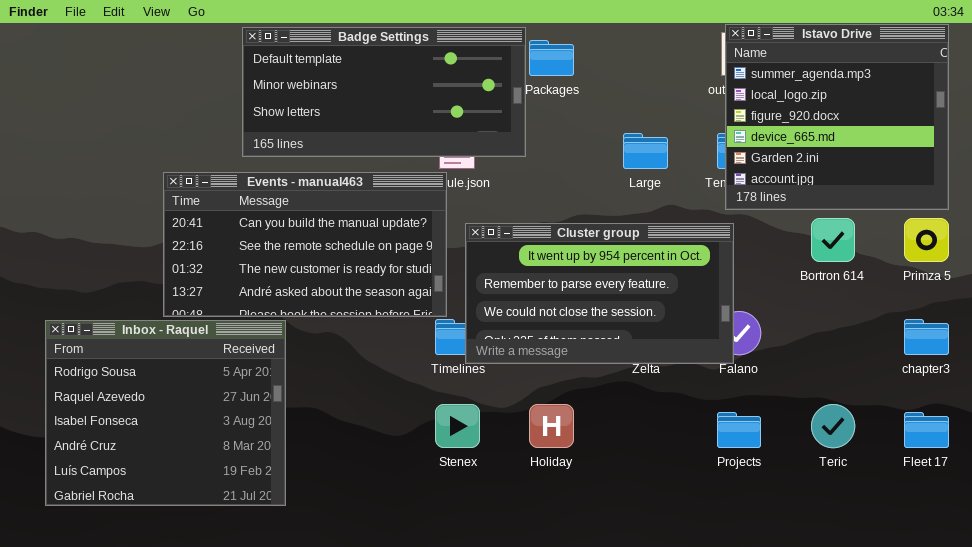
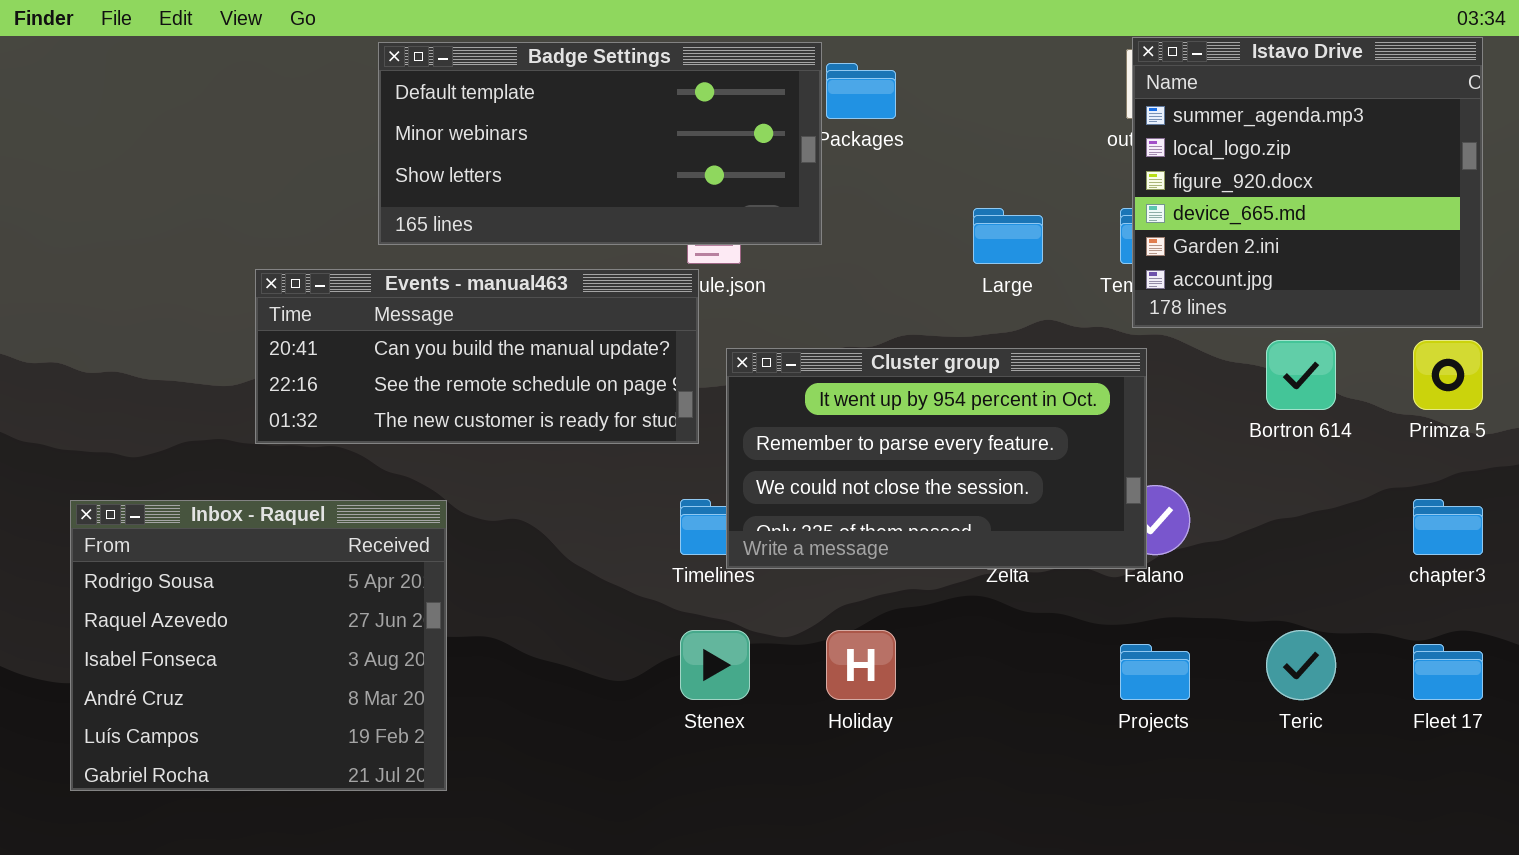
Events - manual463: [163,172,447,317] -> [255,269,699,444], resized

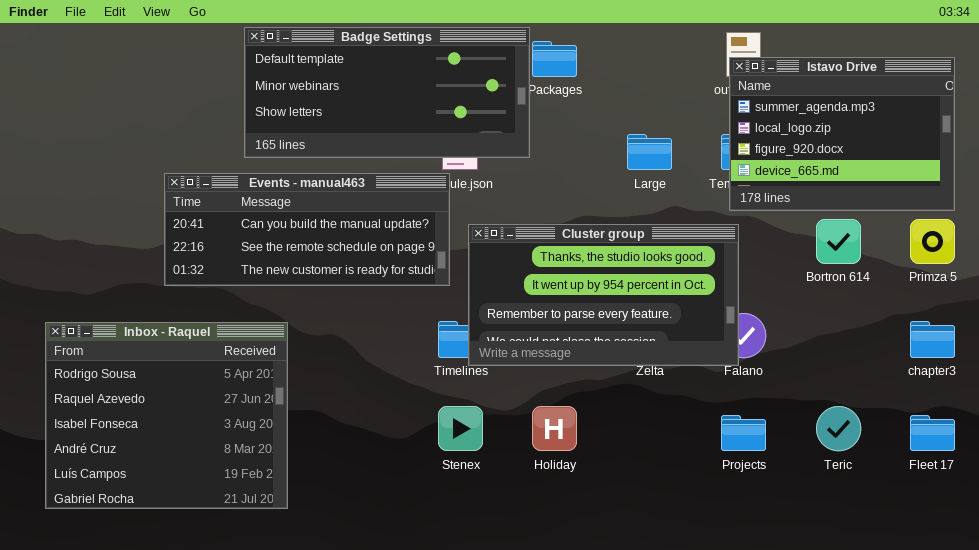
Istavo Drive: [1132,37,1483,328] -> [729,57,955,211], resized
Cluster group: [726,348,1147,569] -> [468,224,739,366], scrolled up 1 row

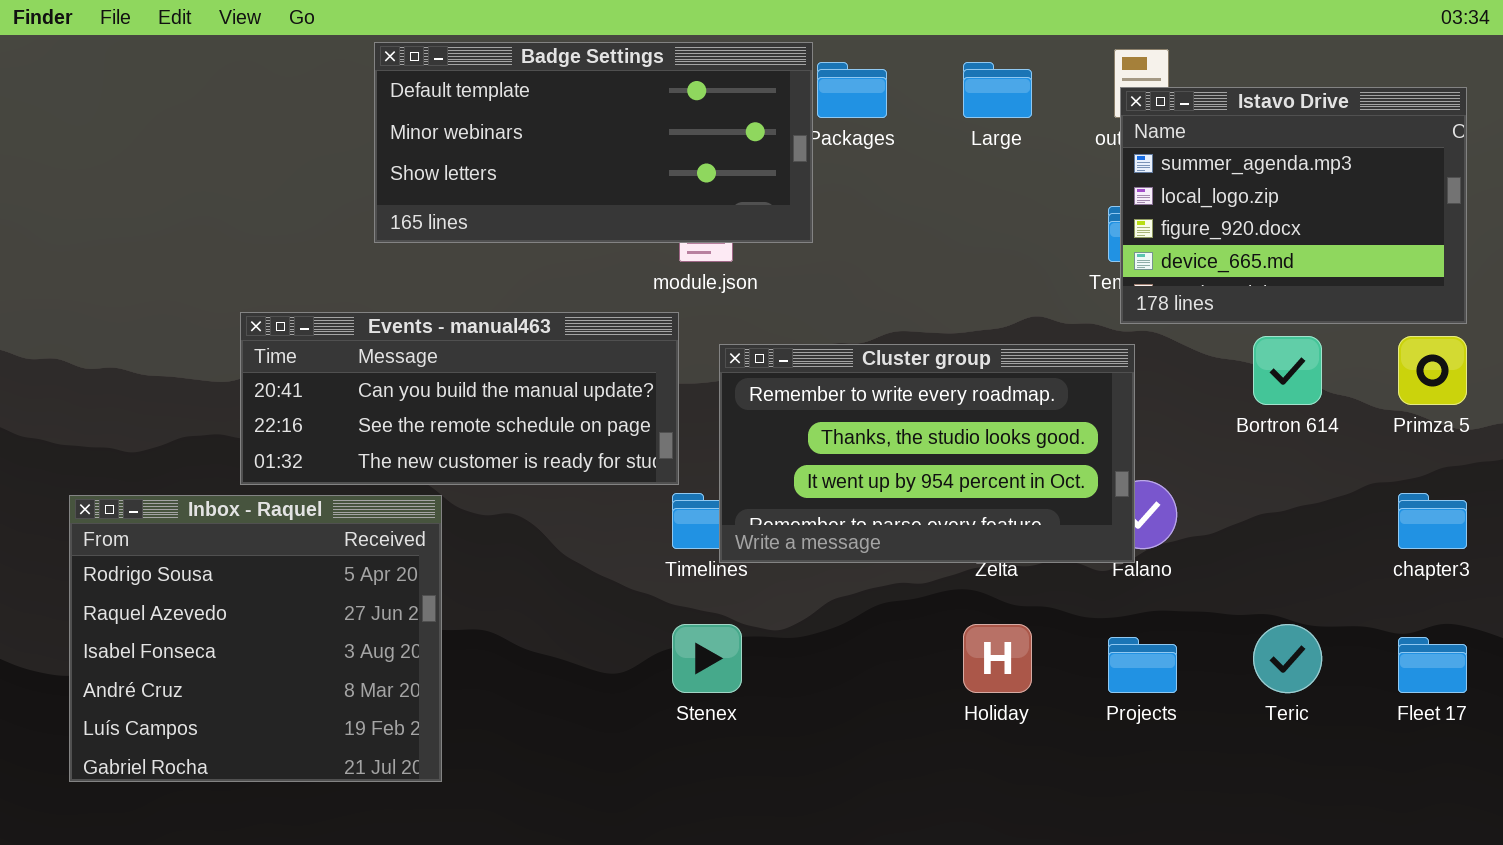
Large: [627,134,672,170] -> [963,62,1032,118], moved
Events - manual463: [164,173,450,286] -> [240,312,679,485], moved
Cluster group: [468,224,739,366] -> [719,344,1135,563], scrolled up 1 row
Holiday: [532,406,577,451] -> [963,624,1032,693], moved

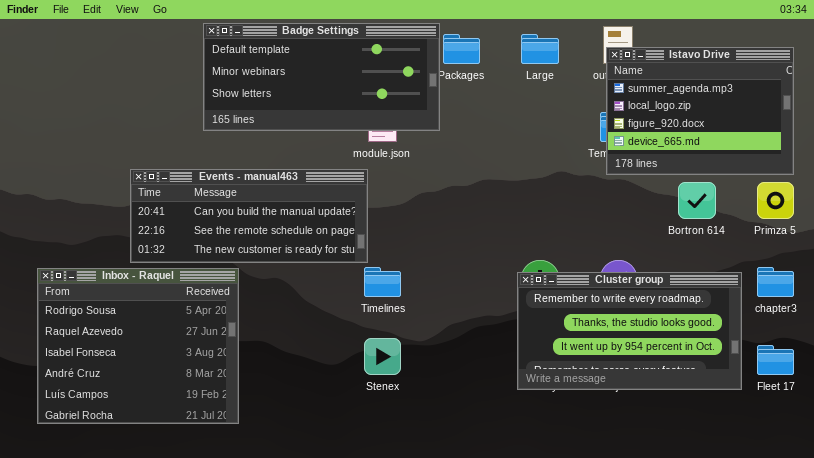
Cluster group: [719,344,1135,563] -> [517,272,742,390], moved

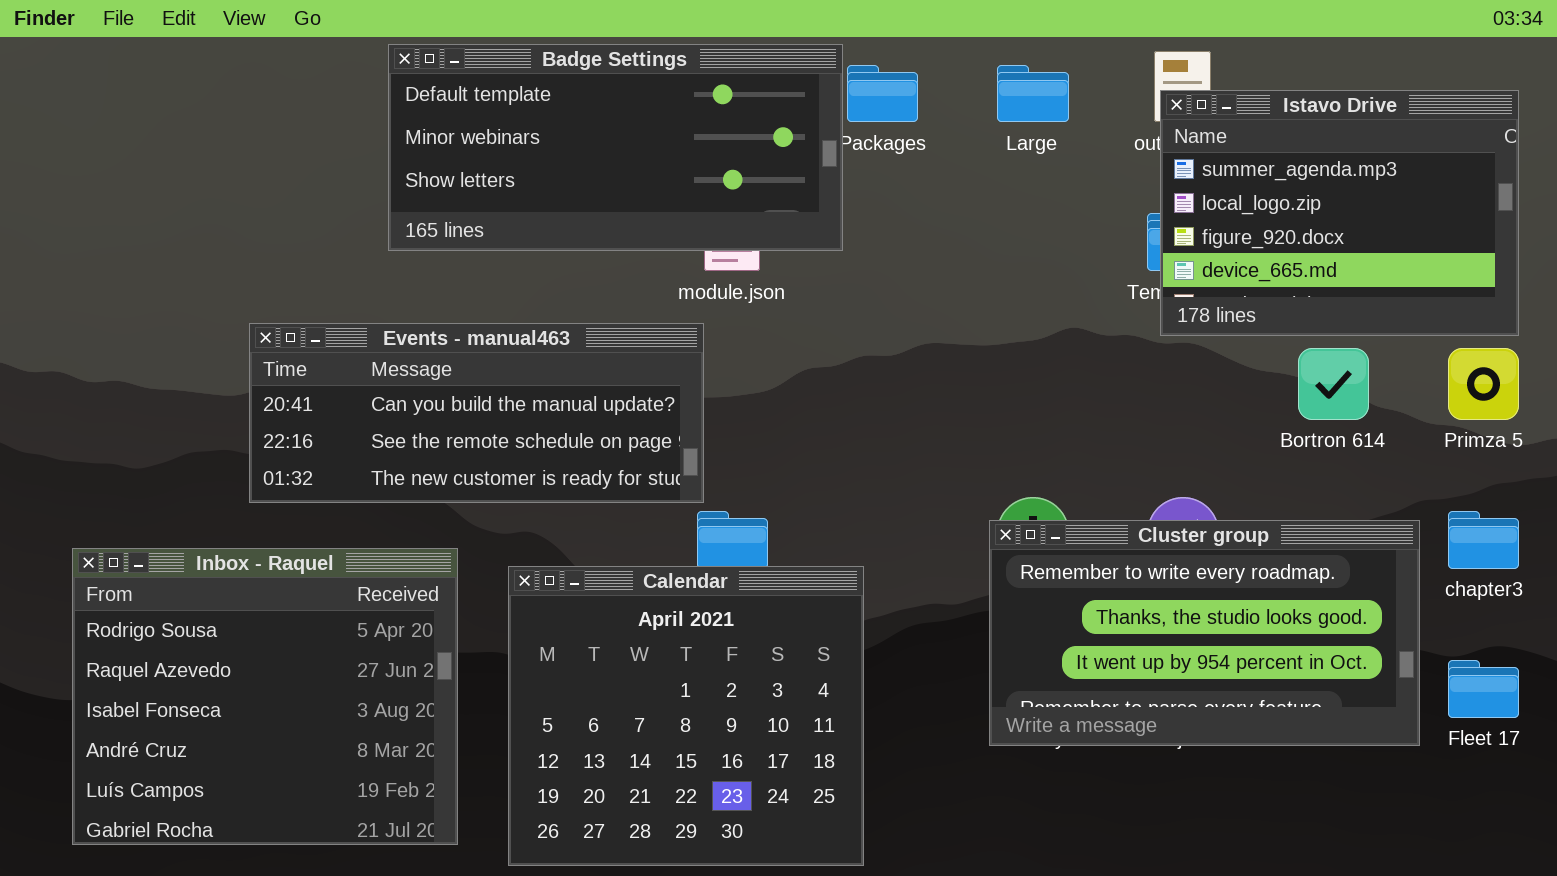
Inbox - Raquel: [37,268,239,424] -> [72,548,458,845], moved
Calendar: none -> [508,566,864,866], opened

